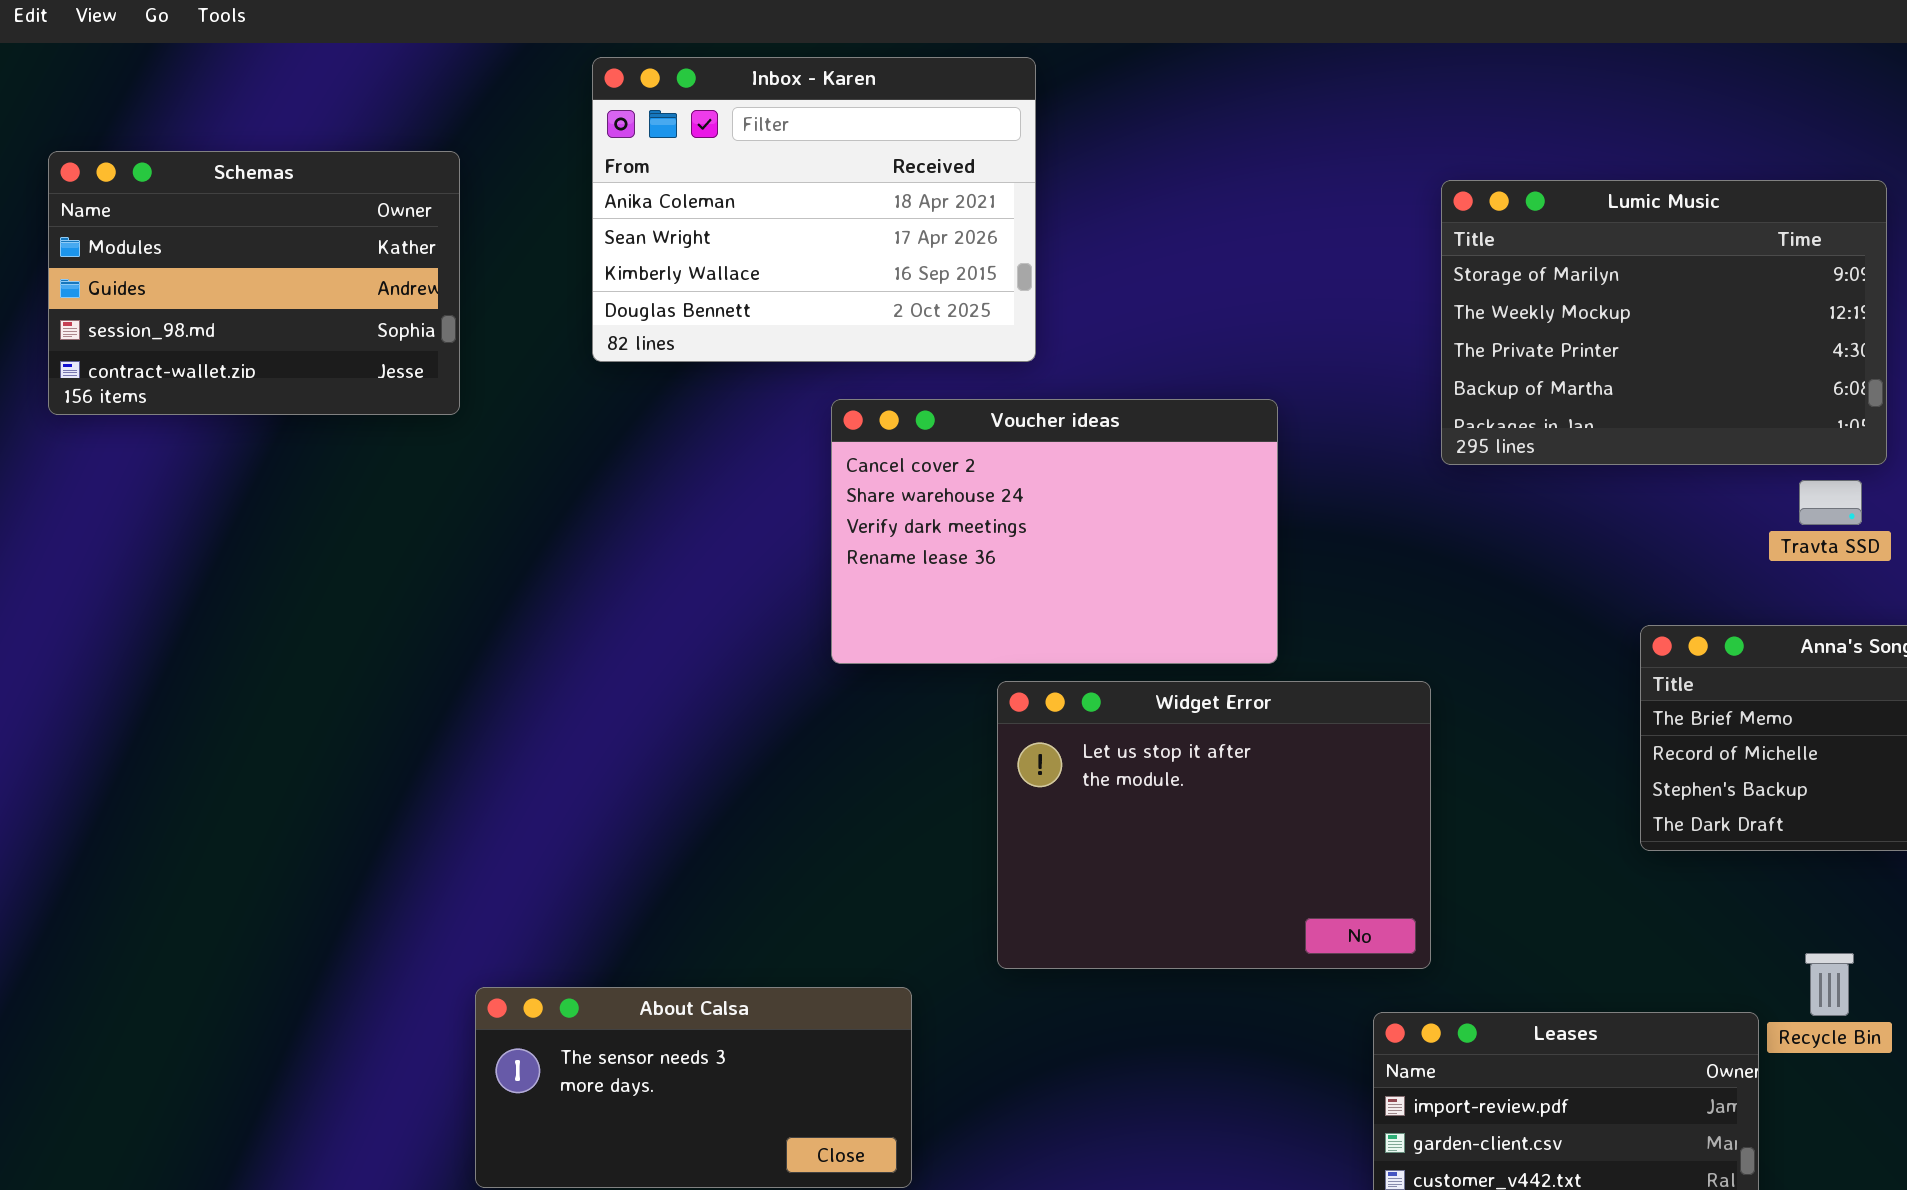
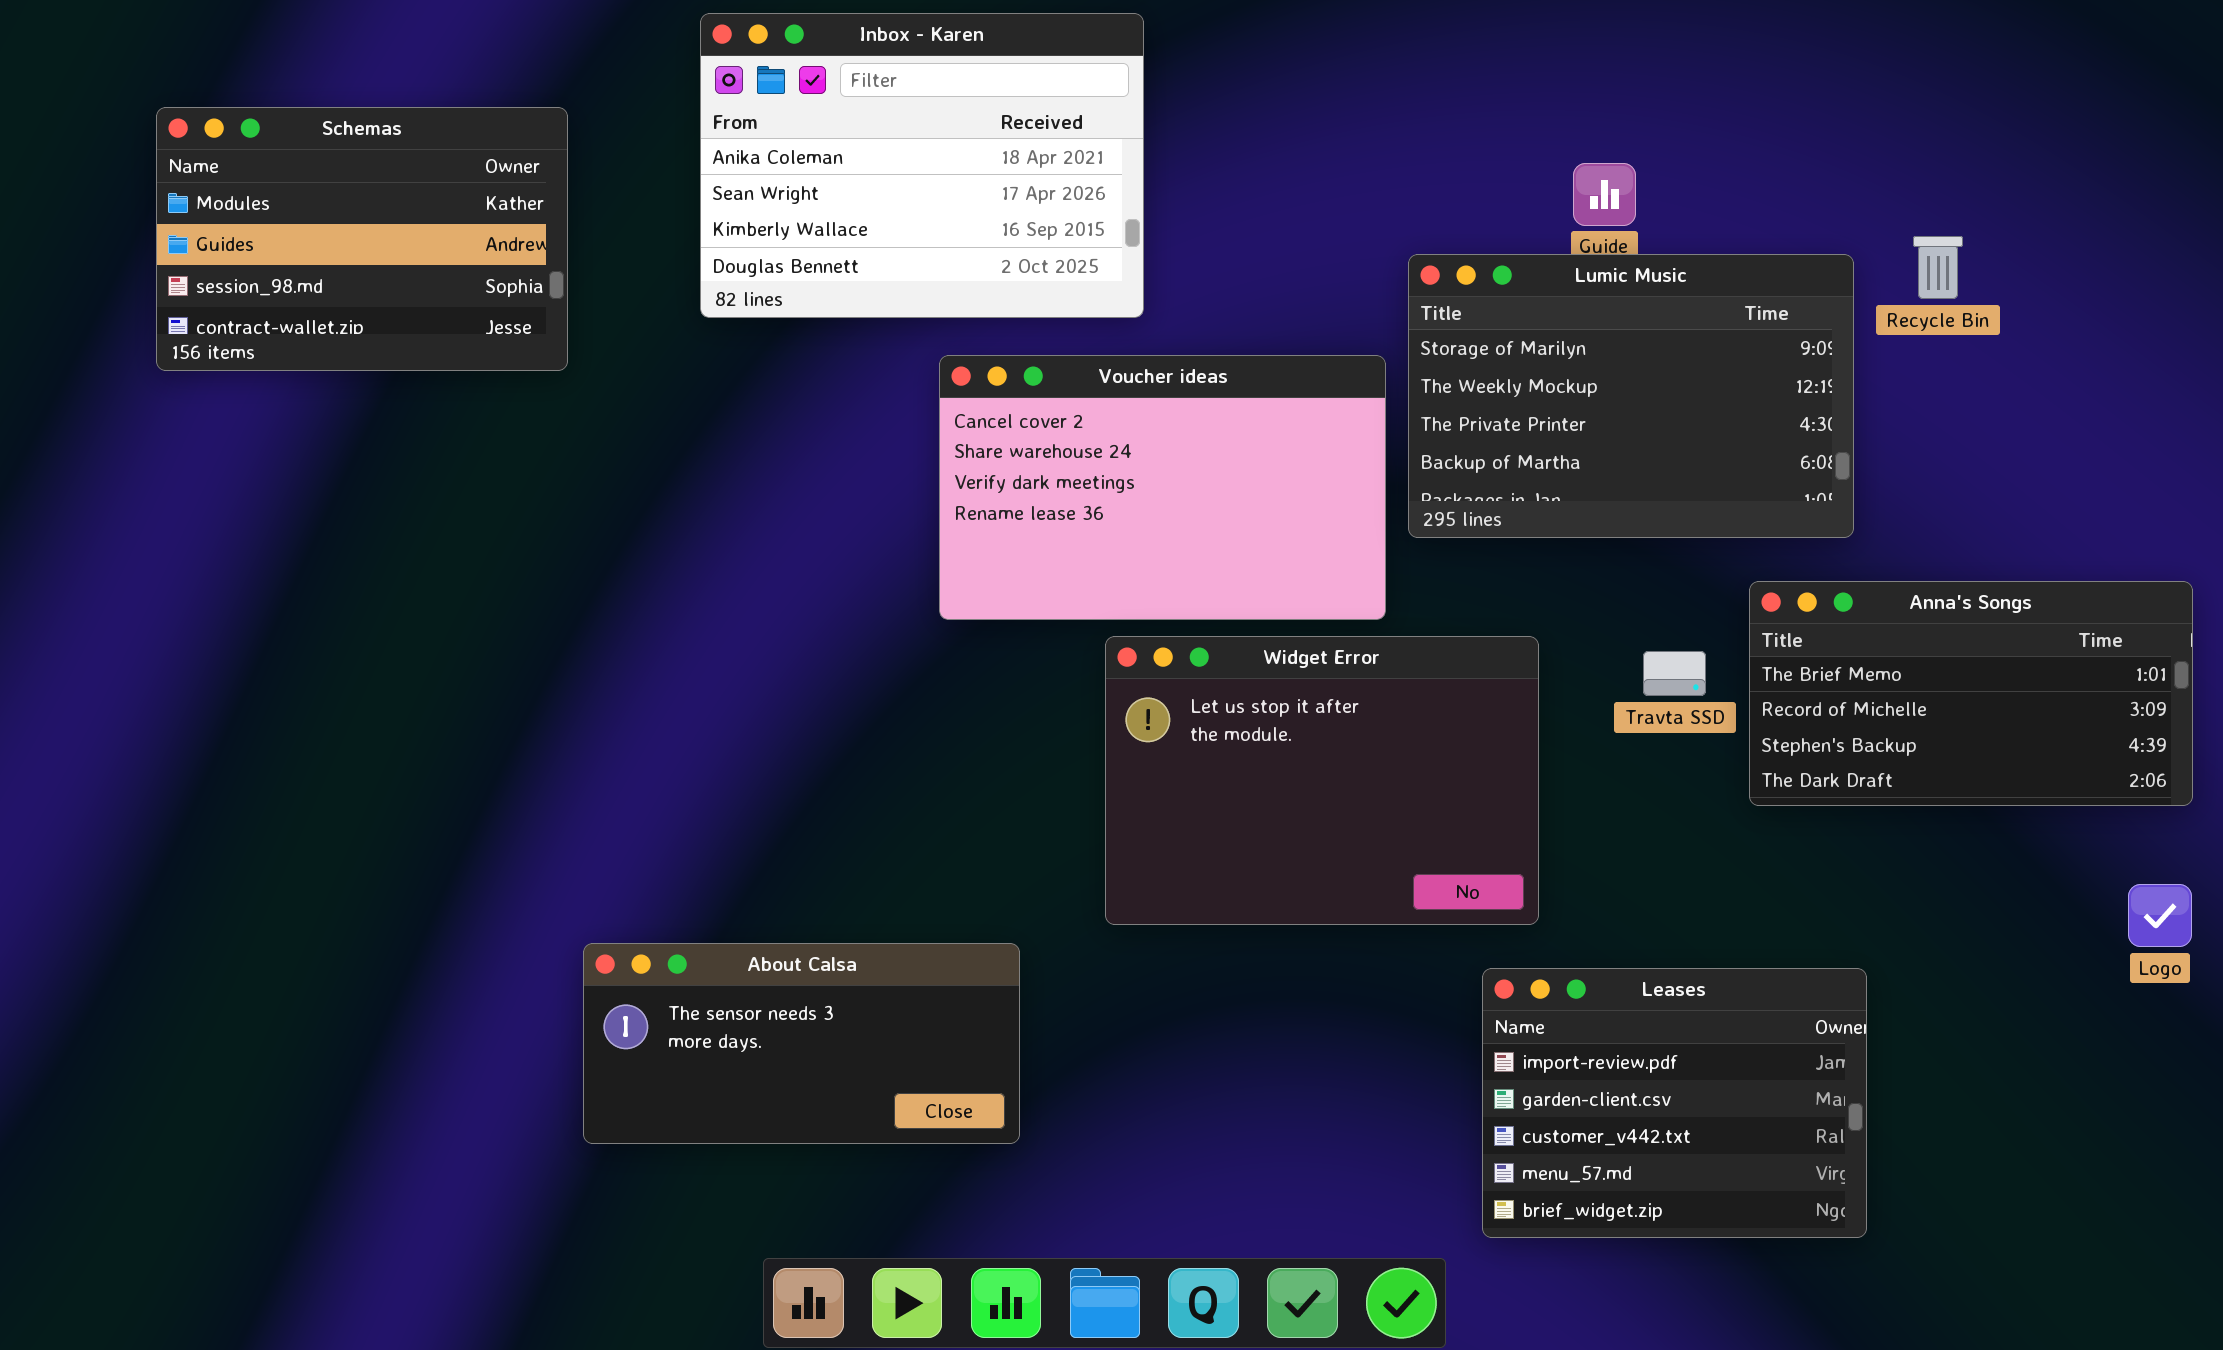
Lumic Music: [1441,180,1887,465] -> [1408,254,1854,538], moved
Travta SSD: [1799,480,1862,525] -> [1643,651,1706,696], moved
Recycle Bin: [1805,953,1854,1016] -> [1913,236,1963,299], moved

